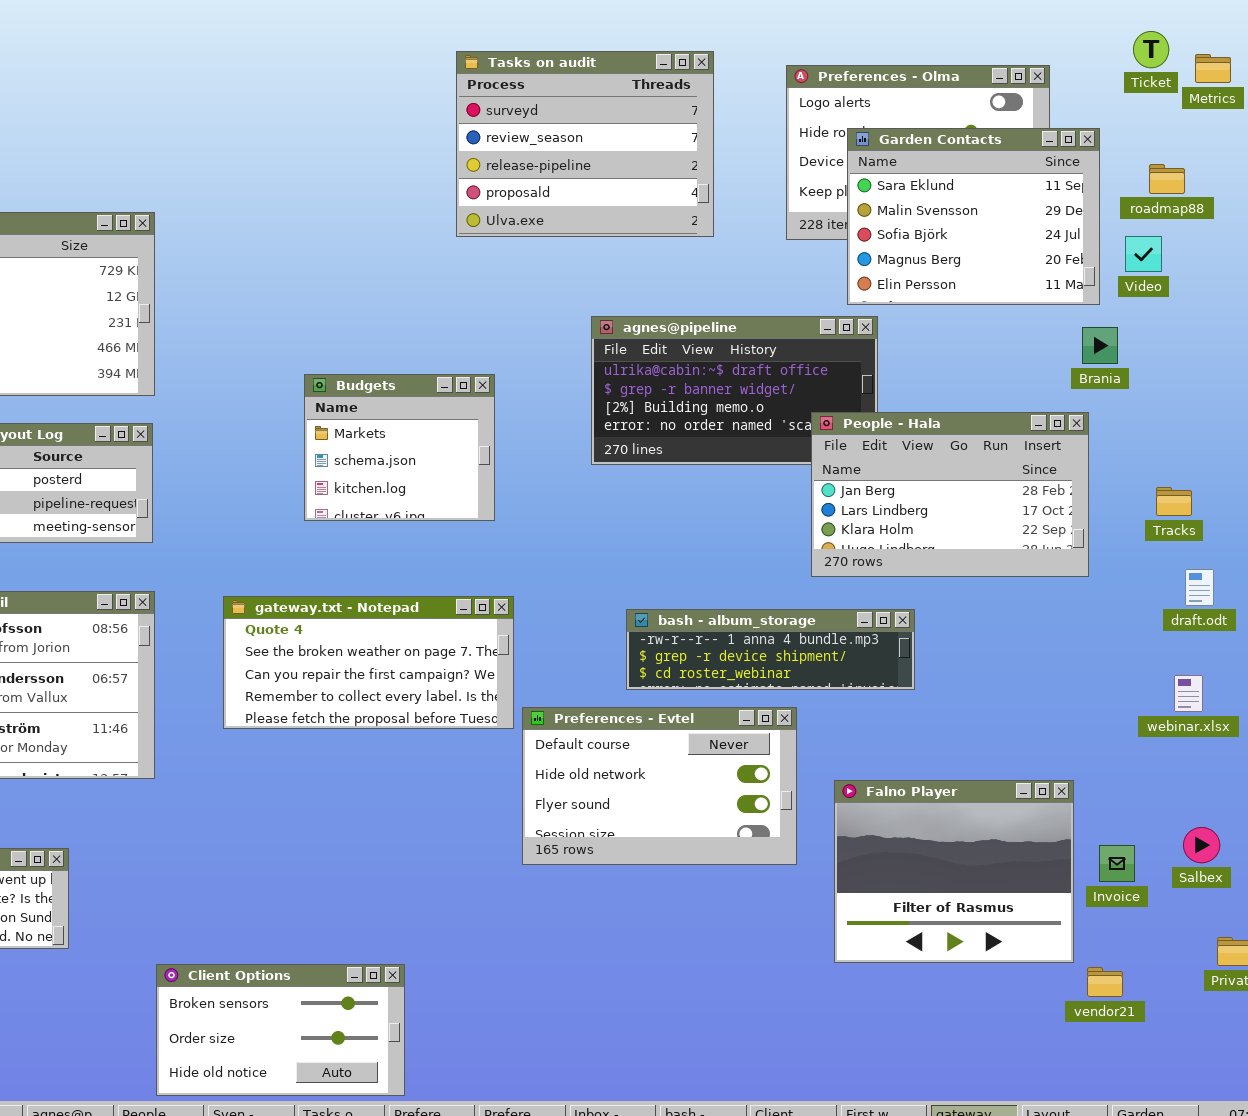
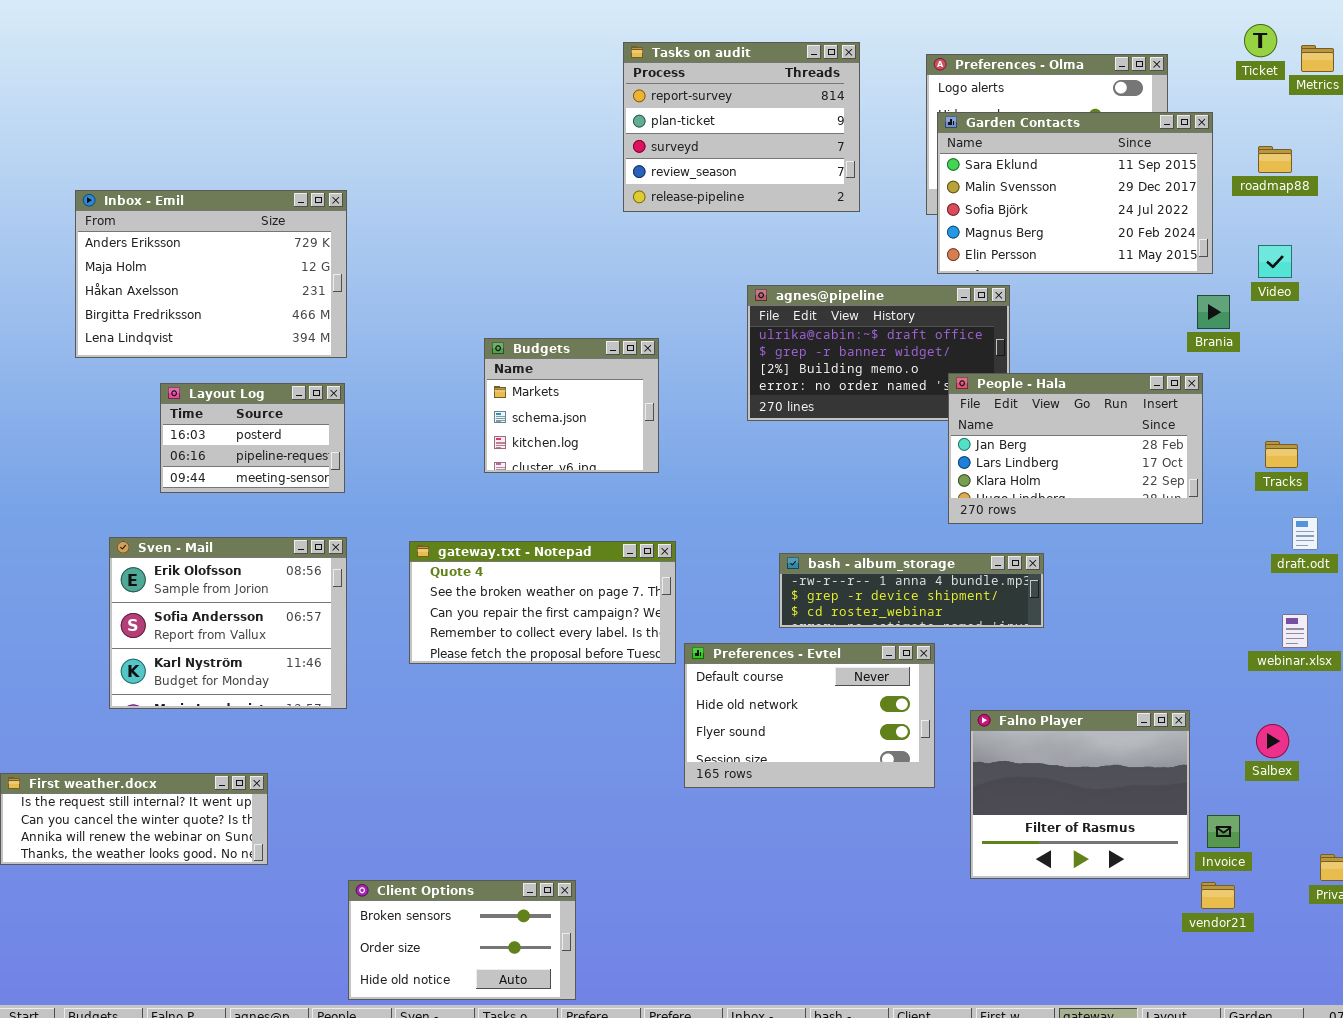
Tasks on audit: [456,51,714,237] -> [623,42,860,212], scrolled up 2 rows
Garden Contacts: [847,128,1100,305] -> [937,112,1213,274], resized
Video: [1125,236,1162,272] -> [1258,245,1292,278], moved
Salbex: [1183,827,1220,863] -> [1256,724,1289,758], moved
Invoice: [1099,845,1135,882] -> [1207,815,1240,848], moved

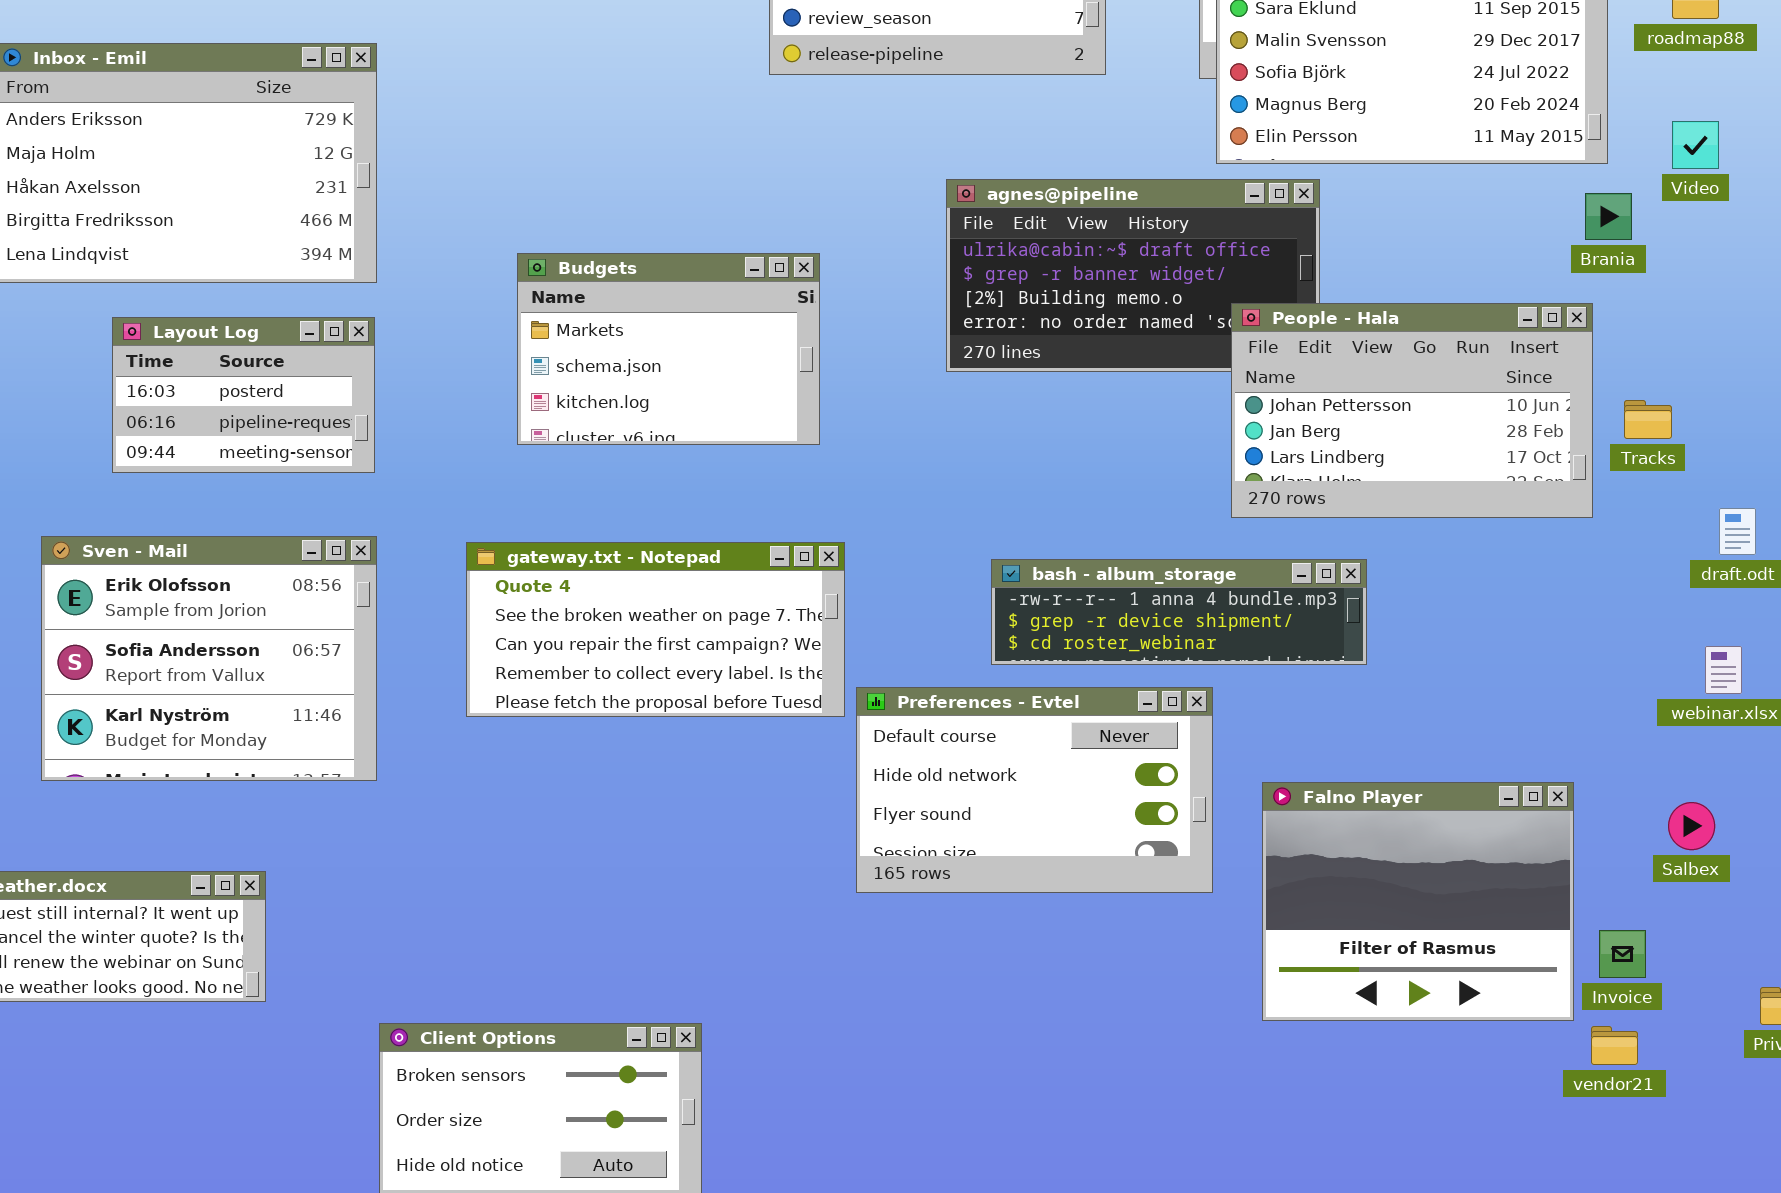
Budgets: [484,338,659,473] -> [517,253,820,445], resized
People - Hala: [948,373,1203,524] -> [1231,303,1593,518], scrolled up 1 row
Tracks: [1265,441,1298,468] -> [1624,400,1672,439], moved

